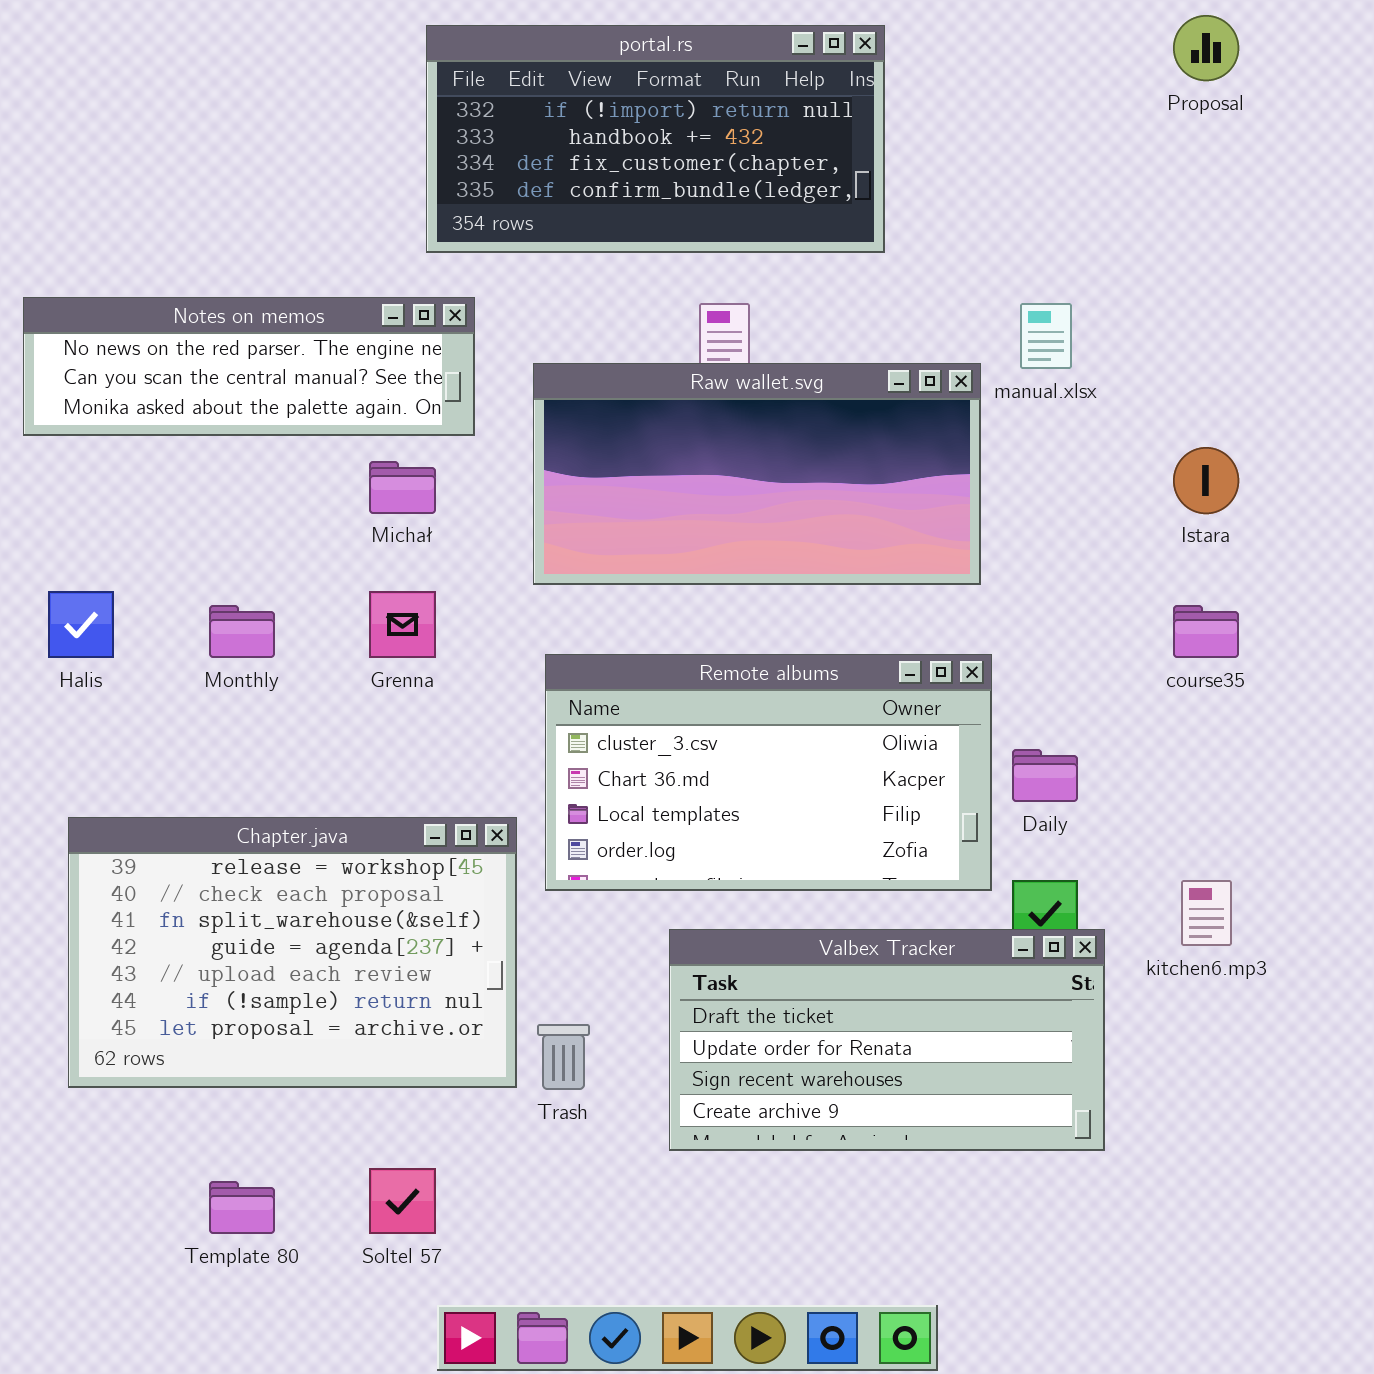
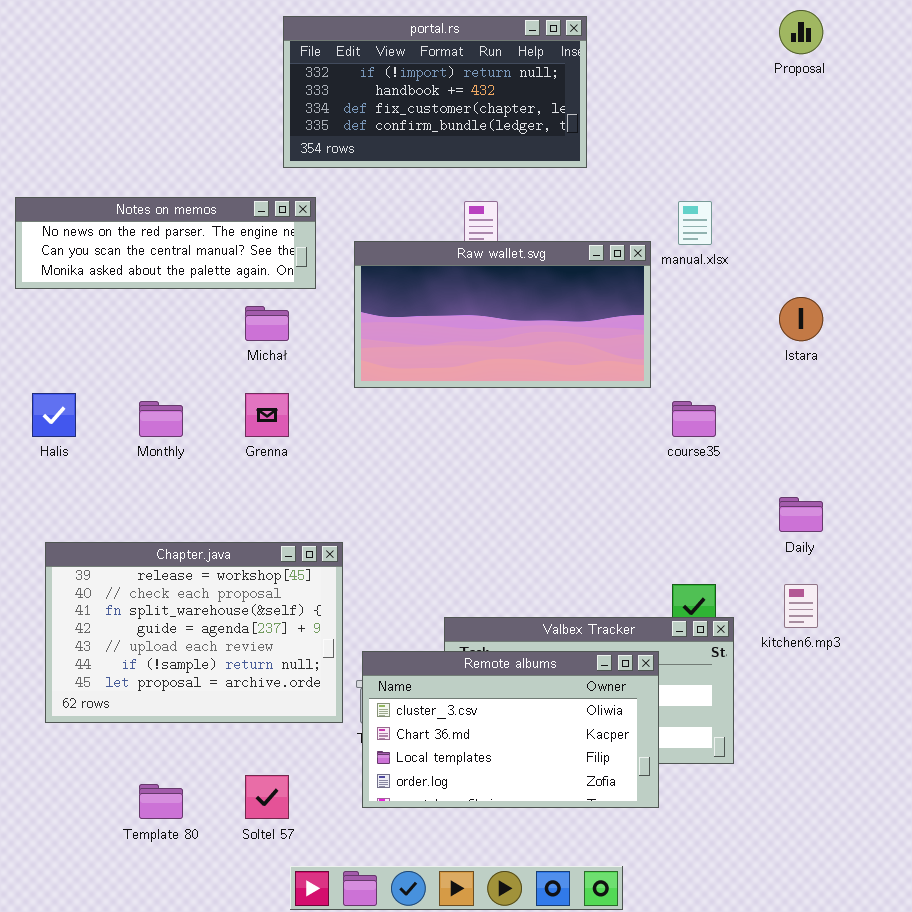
course35: [1173,605,1239,658] -> [672,401,716,437], moved
Remote albums: [545,654,992,891] -> [362,651,659,808], moved
Daily: [1012,749,1078,802] -> [779,497,823,532], moved

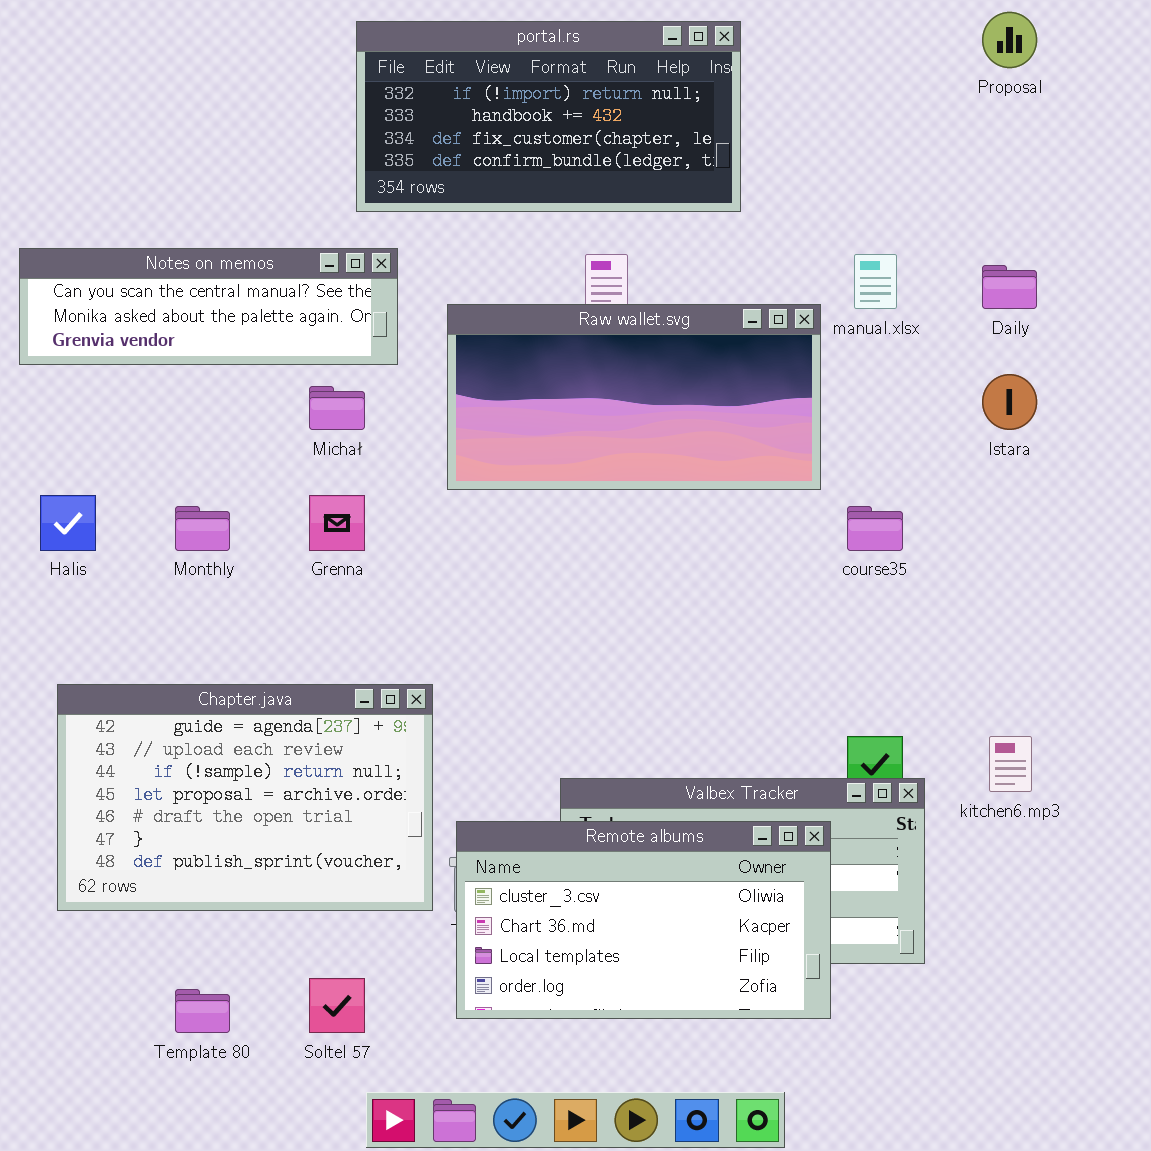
Notes on memos: [15,197,316,289] -> [19,248,398,365], scrolled down 1 row
Daily: [779,497,823,532] -> [982,265,1037,309], moved
Chapter.java: [45,542,343,723] -> [57,684,433,911], scrolled down 3 rows

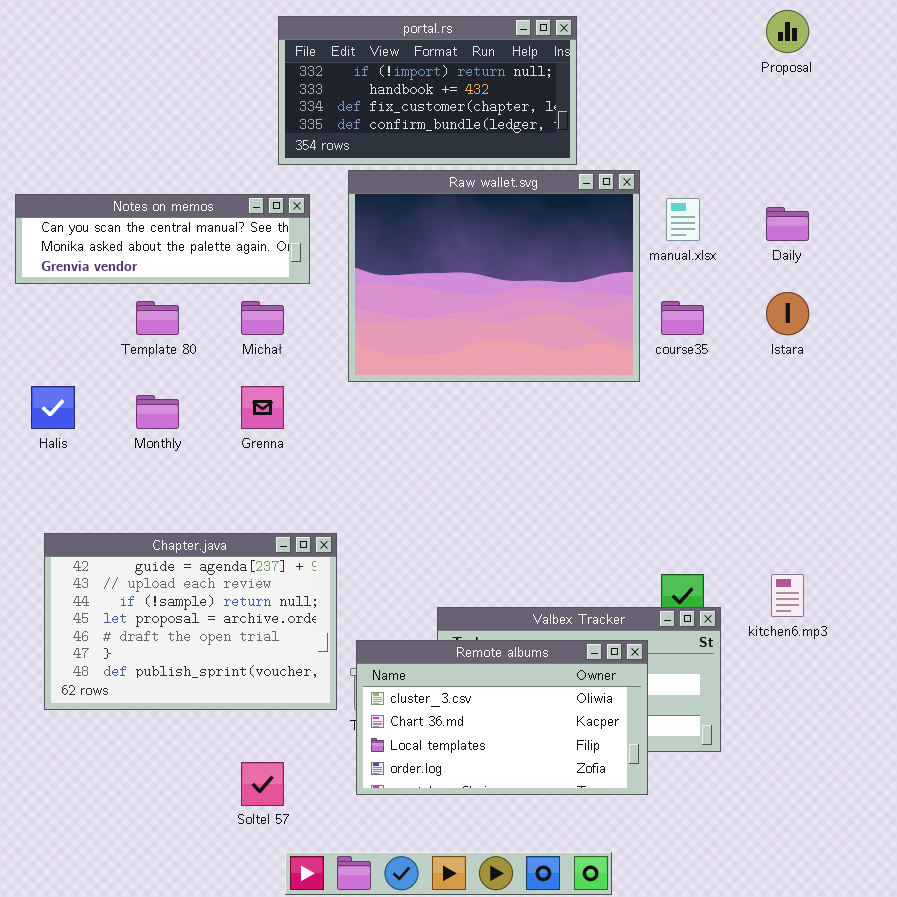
Raw wallet.svg: [447,304,821,490] -> [348,170,640,382], resized
course35: [847,506,903,551] -> [661,301,704,335], moved
Template 80: [175,989,230,1033] -> [136,301,179,335], moved

